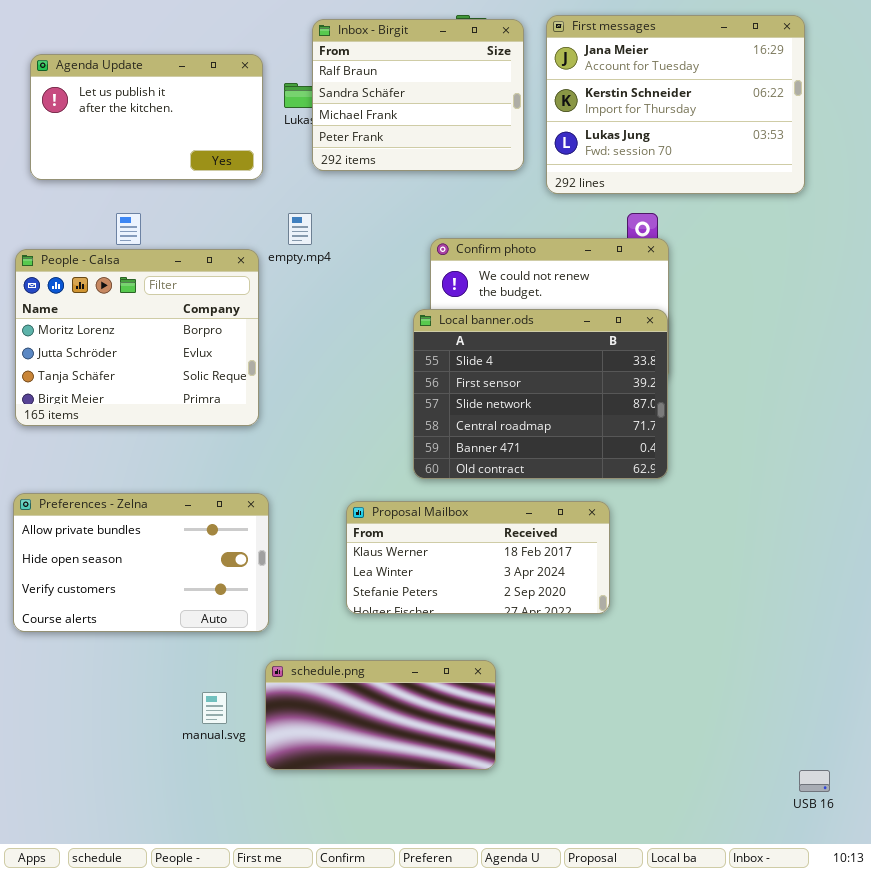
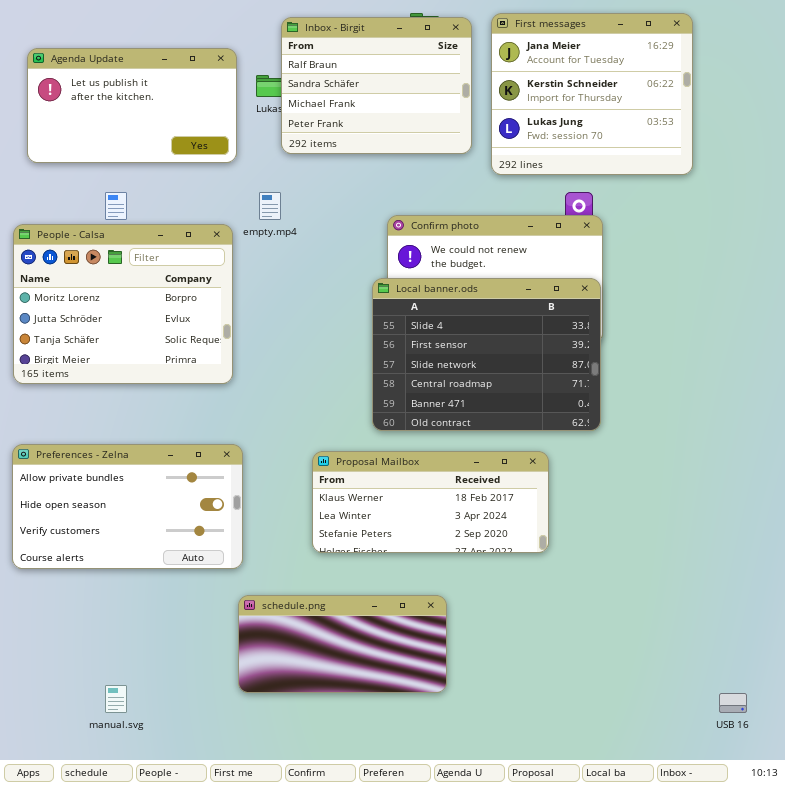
First messages: [546,15,805,194] -> [491,13,693,175], resized
manual.svg: [202,692,227,724] -> [105,685,127,713], moved

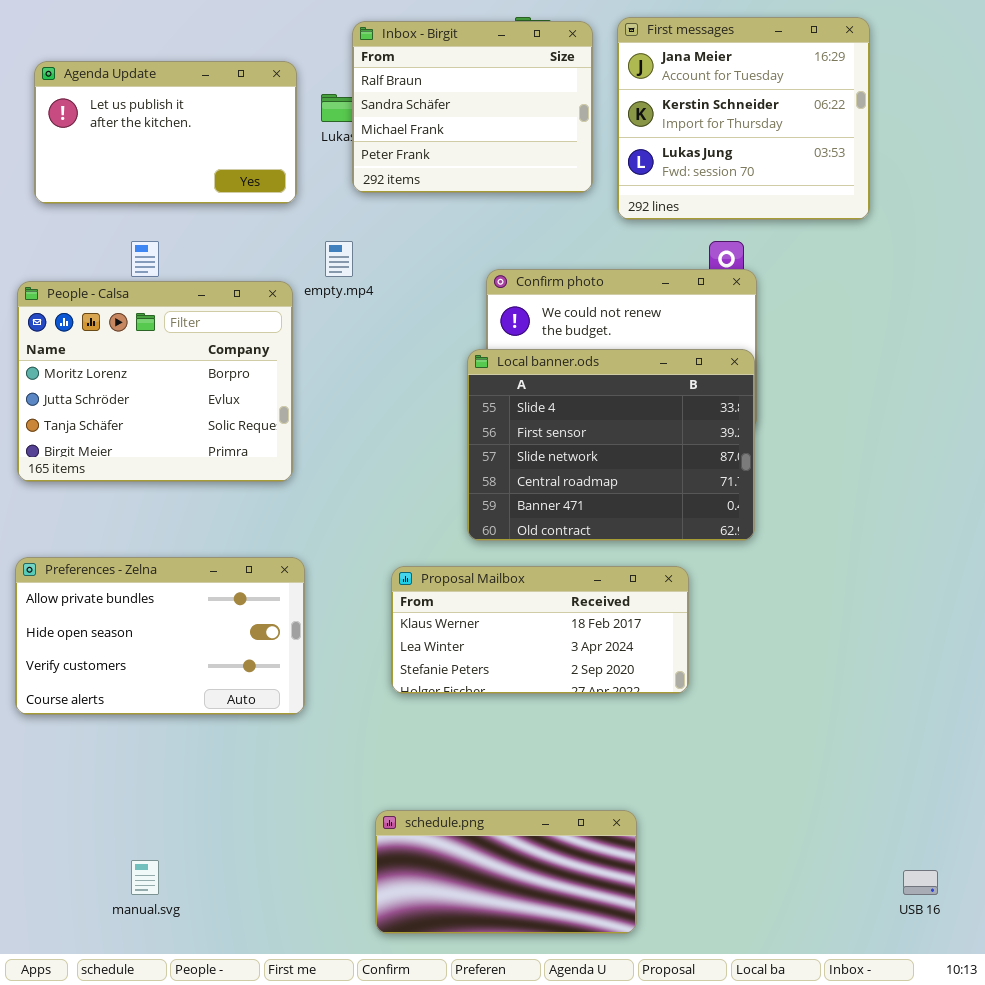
schedule.png: [238,595,447,693] -> [375,810,637,934], moved

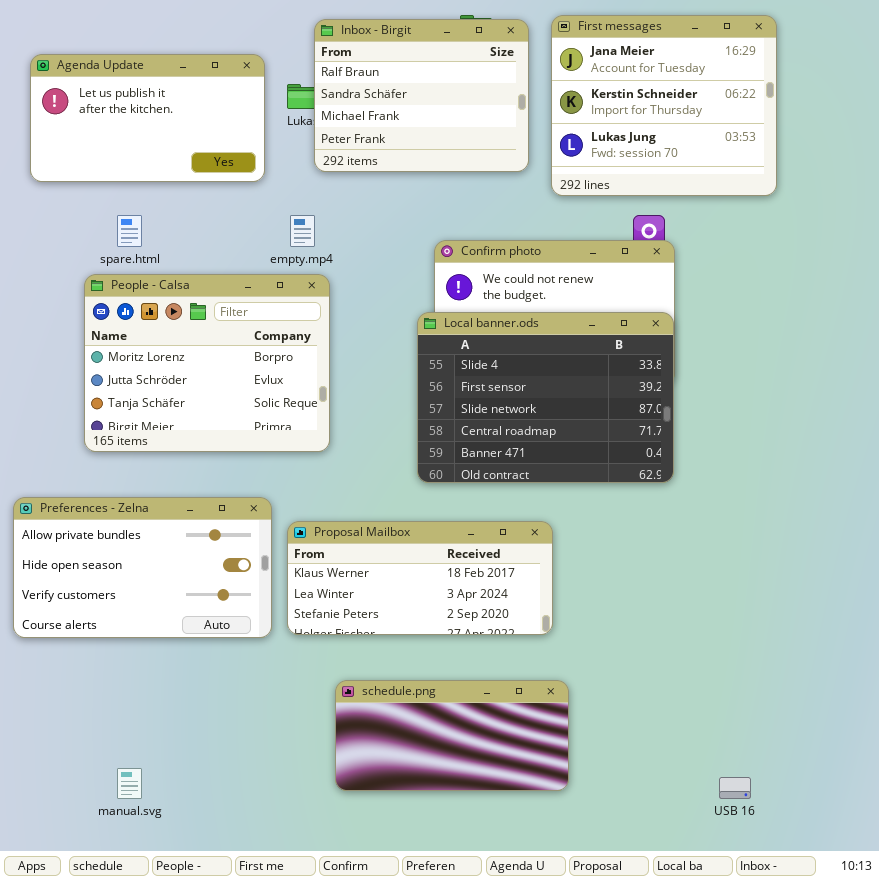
People - Calsa: [17,281,293,482] -> [84,274,330,452], moved
Proposal Mailbox: [391,566,689,694] -> [287,521,553,635], moved
schedule.png: [375,810,637,934] -> [335,680,569,791], moved
USB 16: [903,870,938,895] -> [719,777,751,799], moved

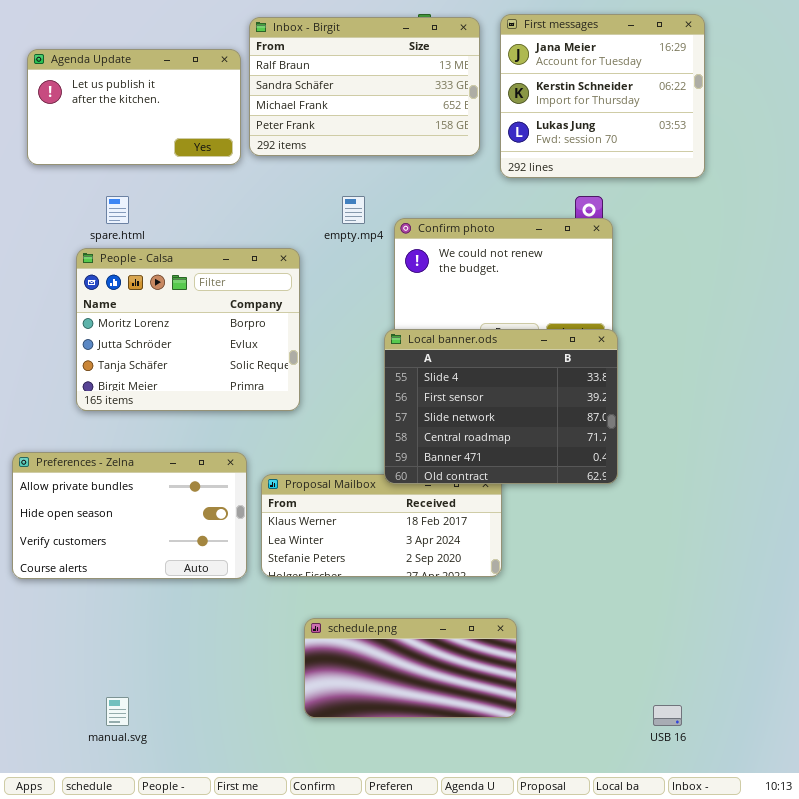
Inbox - Birgit: [314,19,529,172] -> [249,17,480,156], resized
empty.mp4: [290,215,315,247] -> [342,196,365,224], moved
Local banner.ods: [417,312,674,483] -> [384,329,618,484], moved

